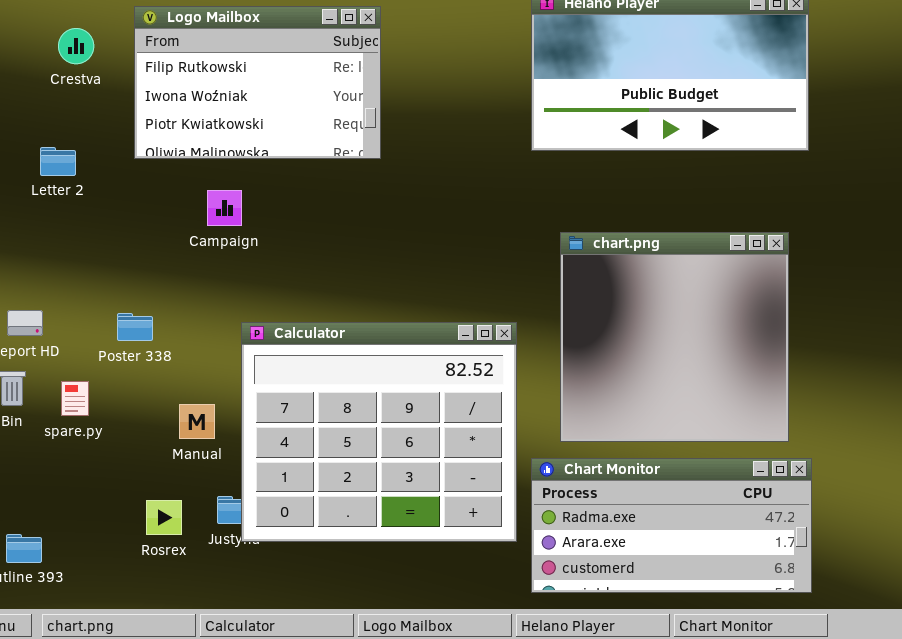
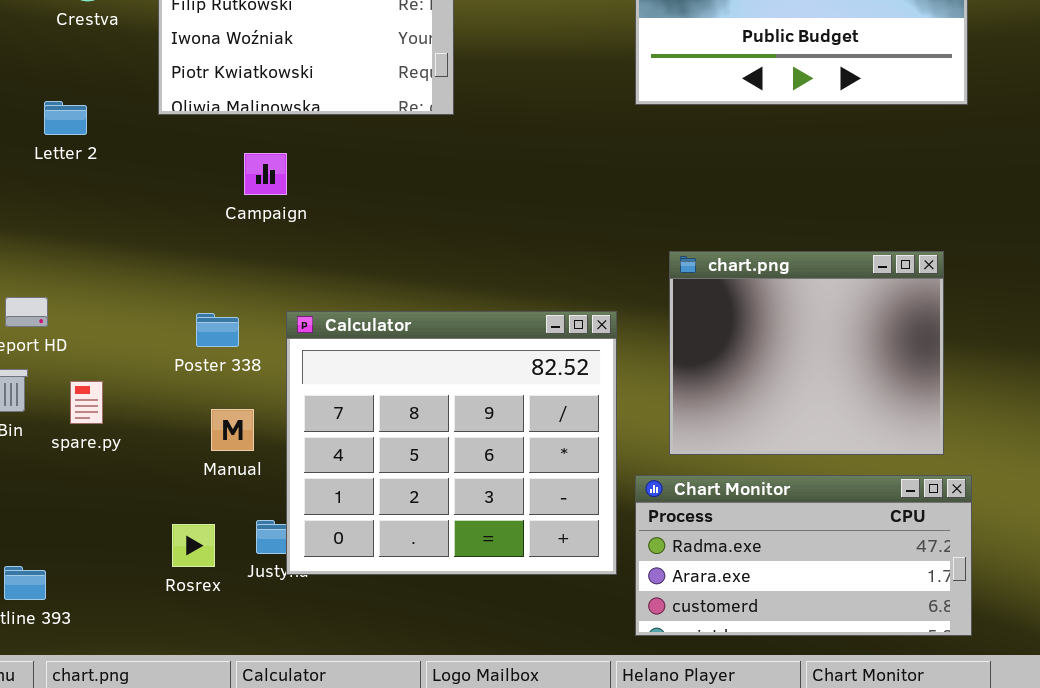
chart.png: [560,232,789,442] -> [669,251,944,455], resized
Poster 338: [117,313,153,341] -> [196,313,239,347], moved

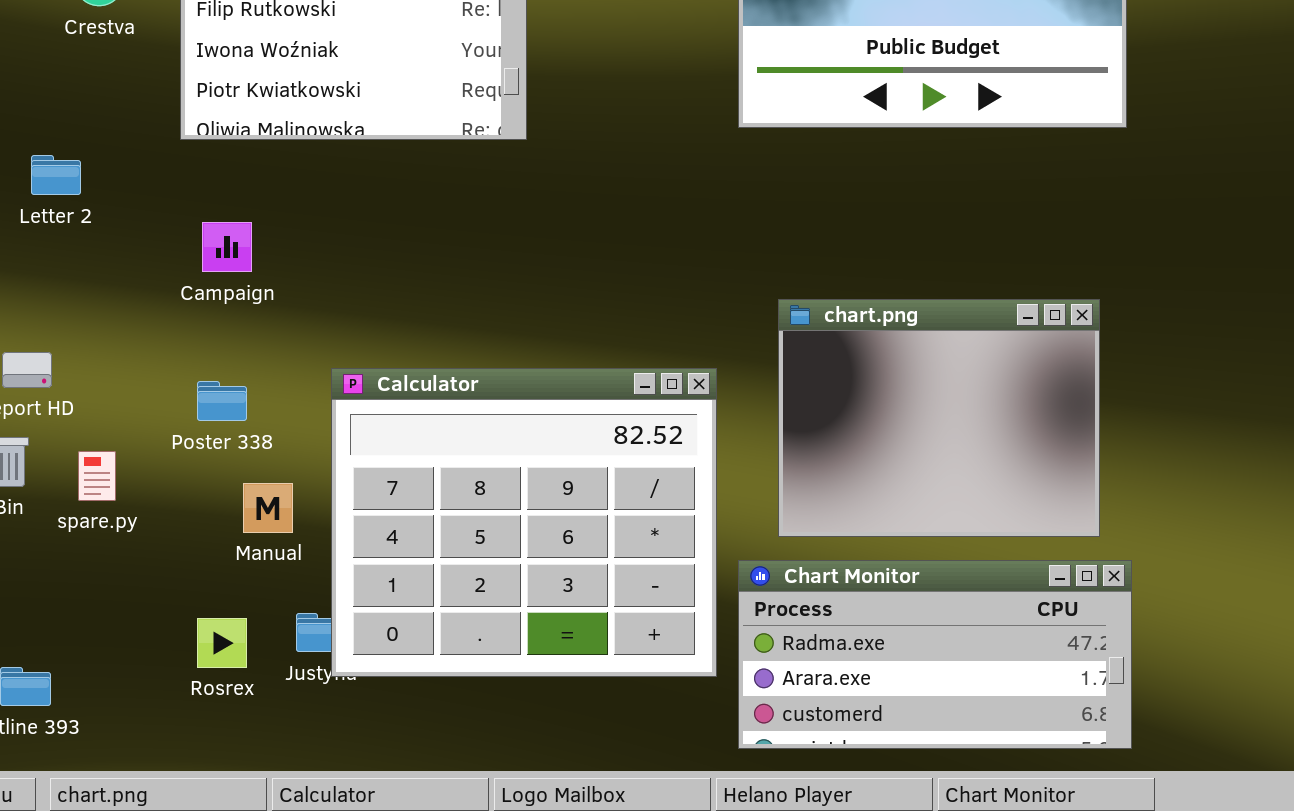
Letter 2: [44,101,87,135] -> [31,155,81,195], moved
Campaign: [244,153,287,195] -> [202,222,252,272], moved
Poster 338: [196,313,239,347] -> [197,381,247,421], moved

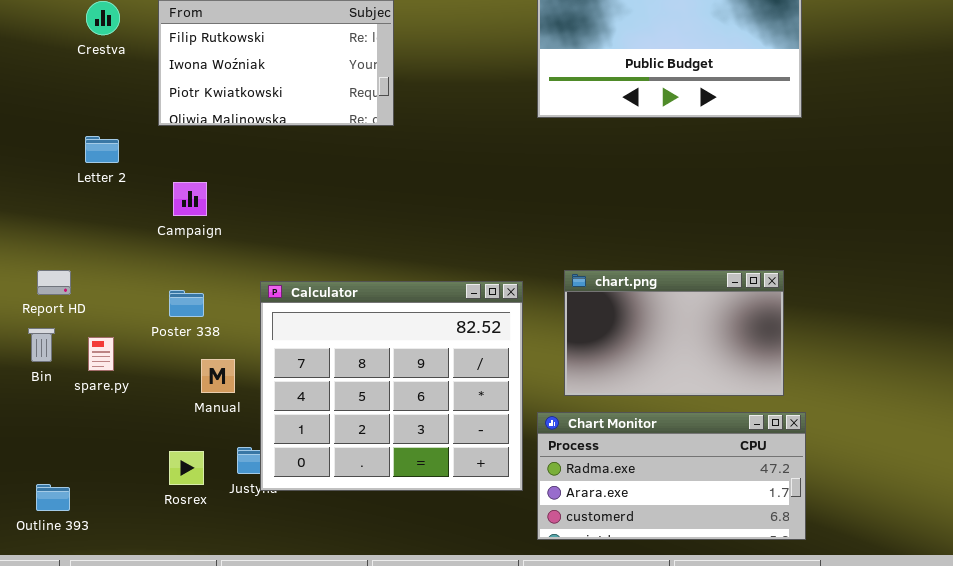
Letter 2: [31,155,81,195] -> [85,136,119,163], moved
chart.png: [778,299,1100,537] -> [564,270,784,396], resized

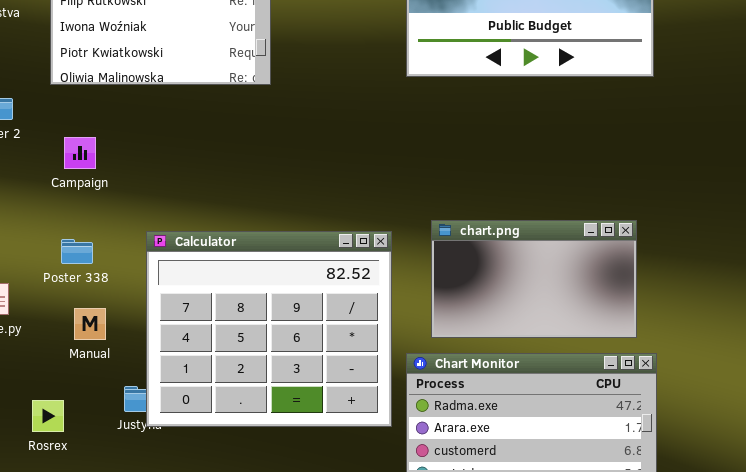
Manual: [201,359,235,393] -> [74,308,106,340], moved
Rosrex: [169,451,204,485] -> [32,400,64,432], moved

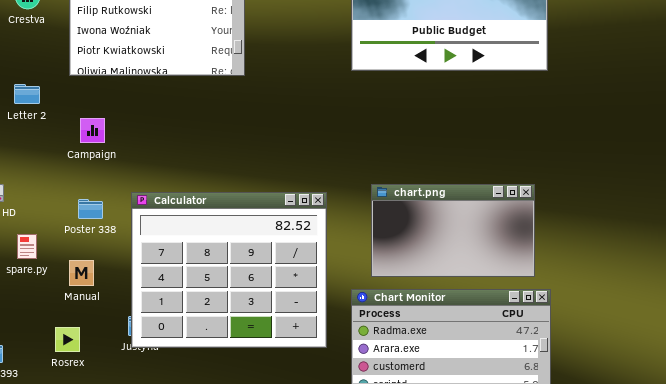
Calculator: [146,231,392,427] -> [131,192,327,348], moved
Manual: [74,308,106,340] -> [69,260,94,286], moved

